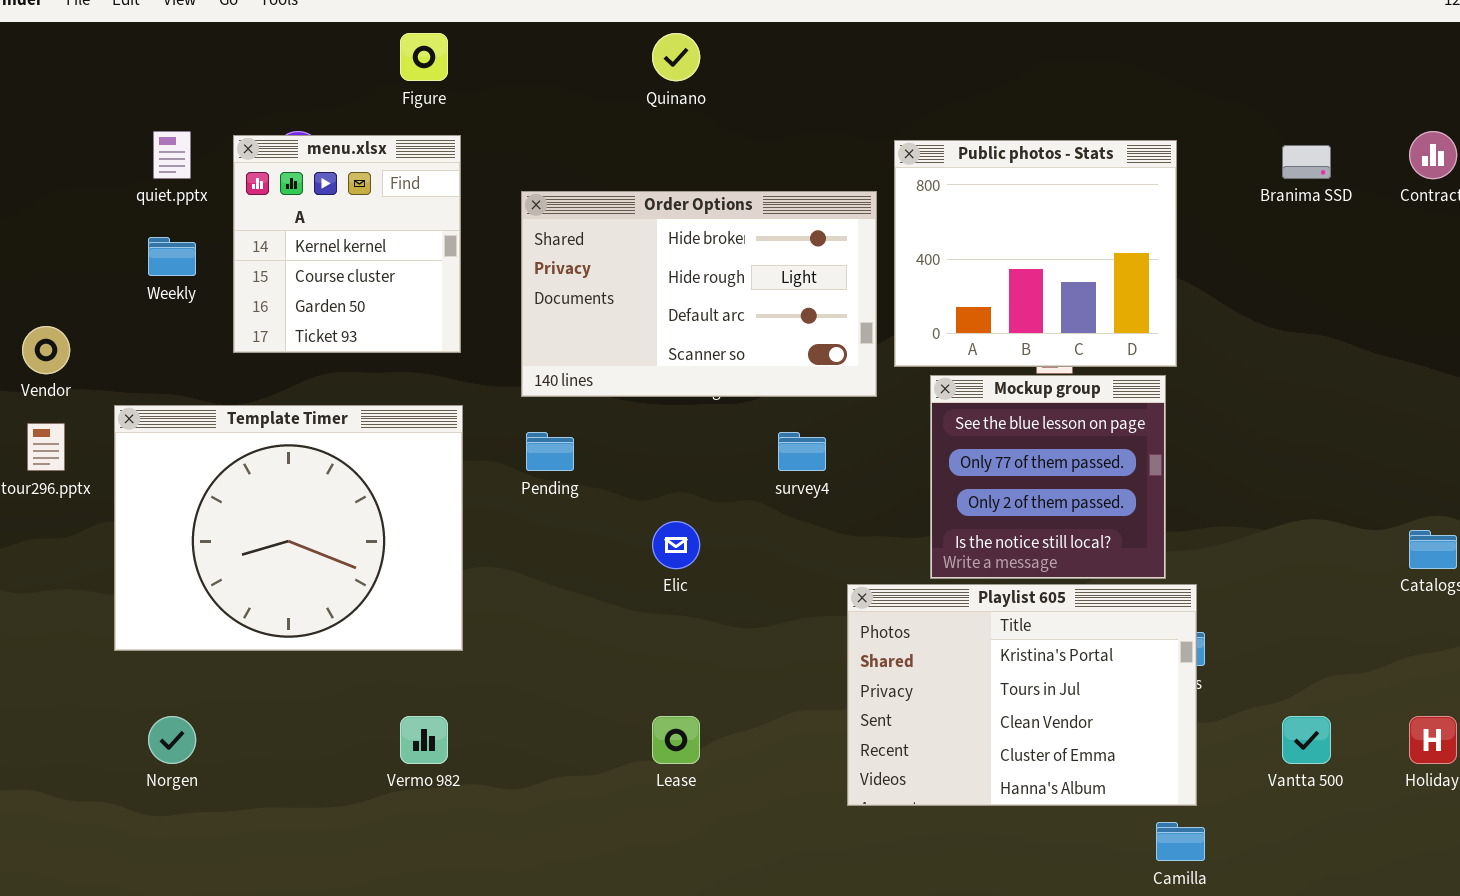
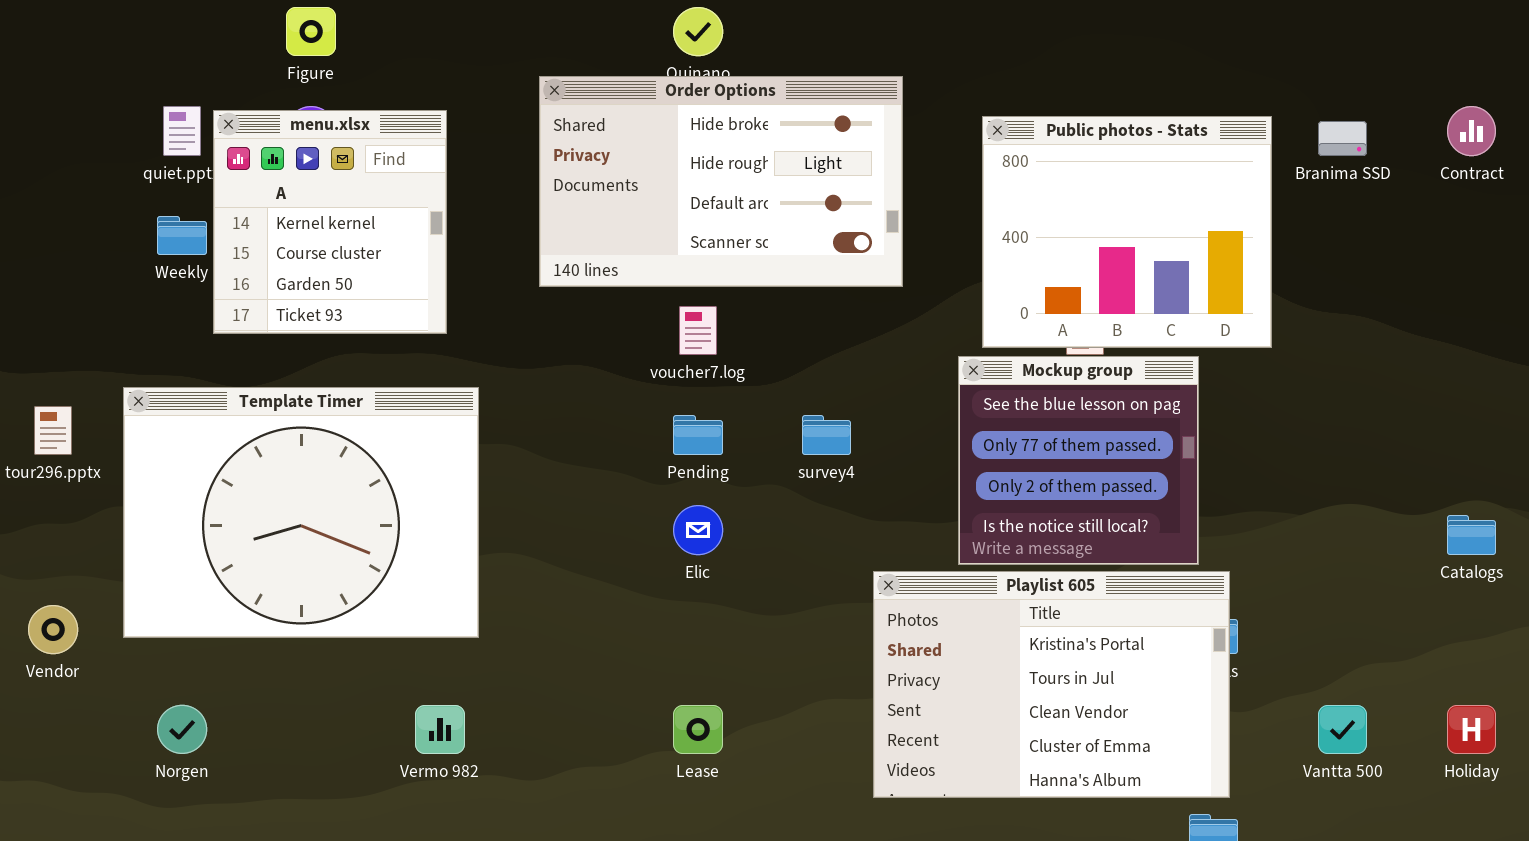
Figure: [400,33,448,81] -> [286,7,336,56], moved
menu.xlsx: [233,135,461,353] -> [213,110,447,334], moved
Public photos - Stats: [894,140,1177,367] -> [982,116,1272,348], moved
Order Options: [521,191,877,397] -> [539,76,903,287], moved
Vendor: [22,326,70,374] -> [28,605,78,654], moved
Pending: [526,432,574,471] -> [673,415,723,455], moved

